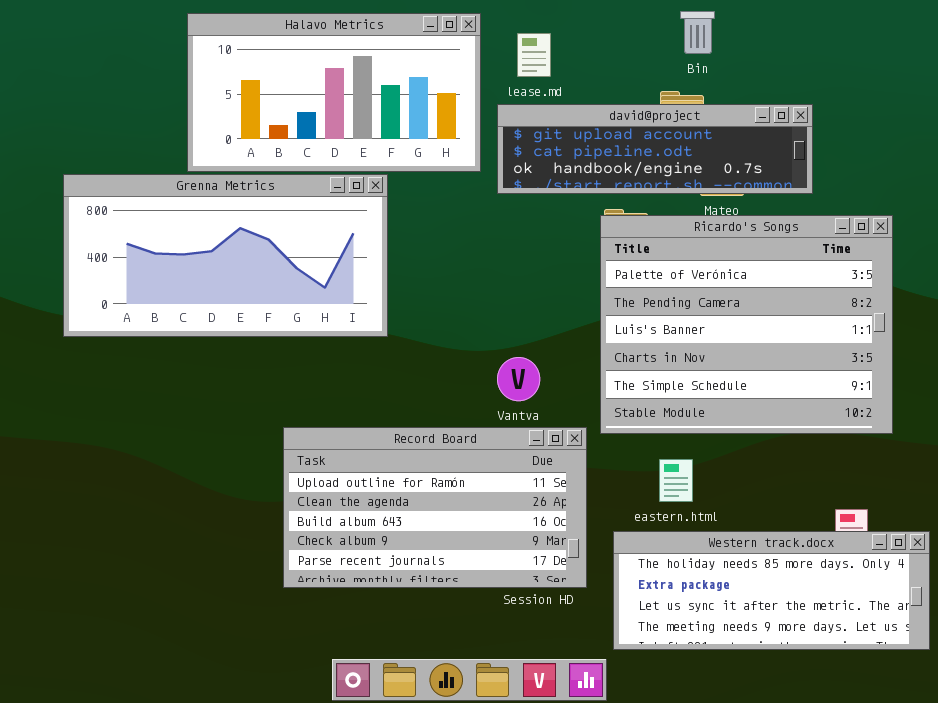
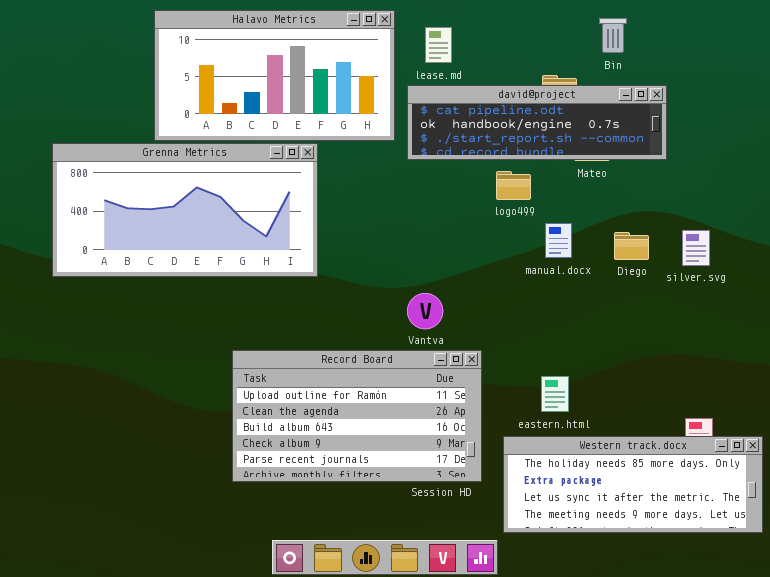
Bin: [680,11,715,54] -> [599,18,627,53], moved
david@project: [497,104,813,194] -> [407,85,667,160], scrolled down 1 row
Ricardo's Songs: [600,215,893,434] -> none, closed

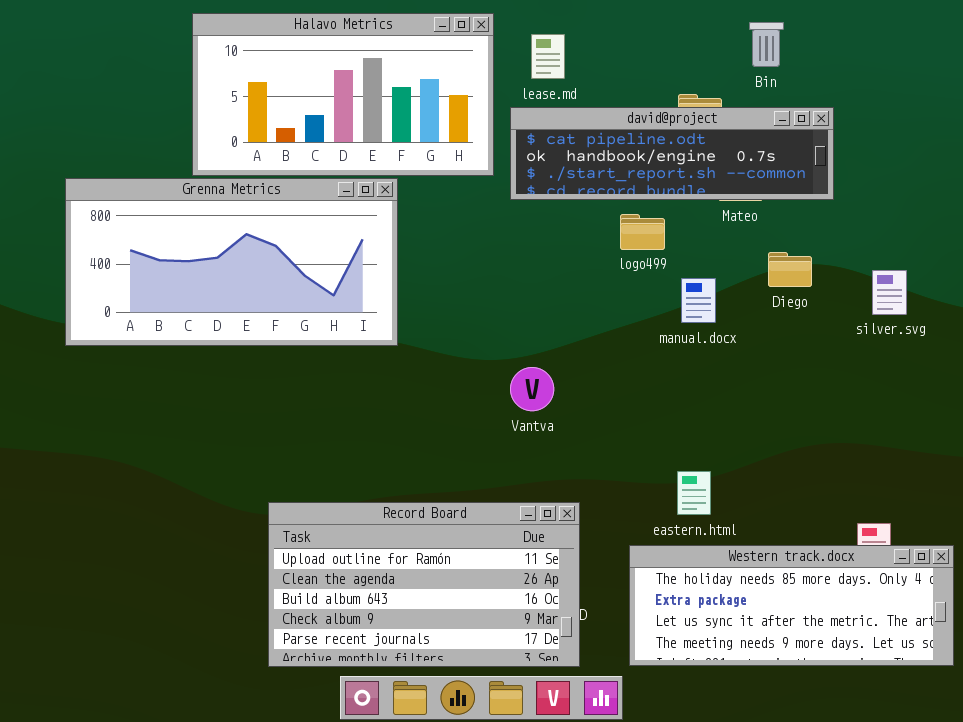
silver.svg: [682,230,710,266] -> [872,270,907,315], moved
Diego: [614,232,649,260] -> [768,252,812,287], moved
Record Board: [232,350,482,482] -> [268,502,580,667], moved

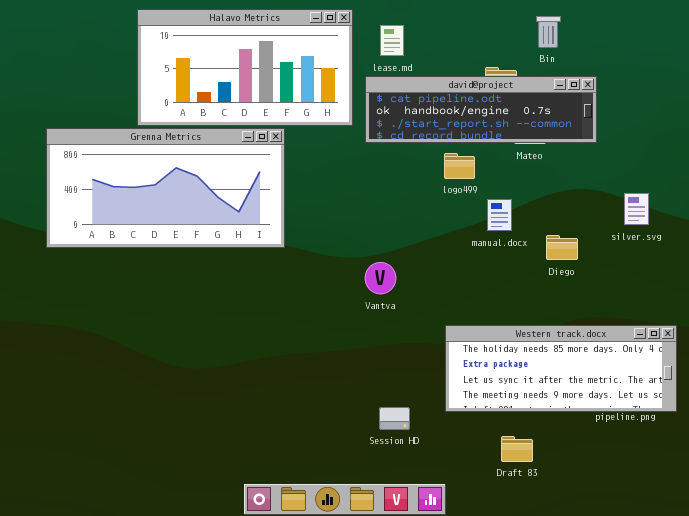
Diego: [768,252,812,287] -> [546,235,578,260], moved
Record Board: [268,502,580,667] -> none, closed
Western track.docx: [629,545,954,666] -> [445,325,677,412], moved

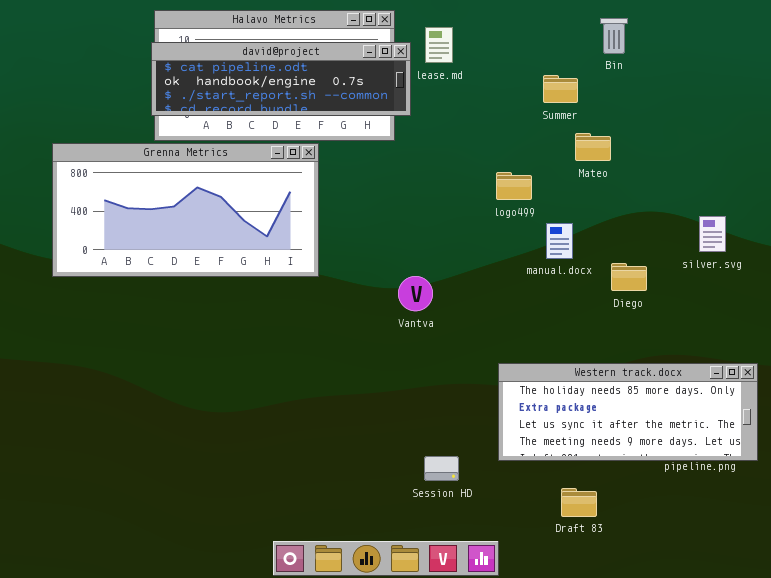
david@project: [365,76,597,143] -> [151,42,411,116], moved
Vantva: [365,262,396,294] -> [398,276,433,311], moved

